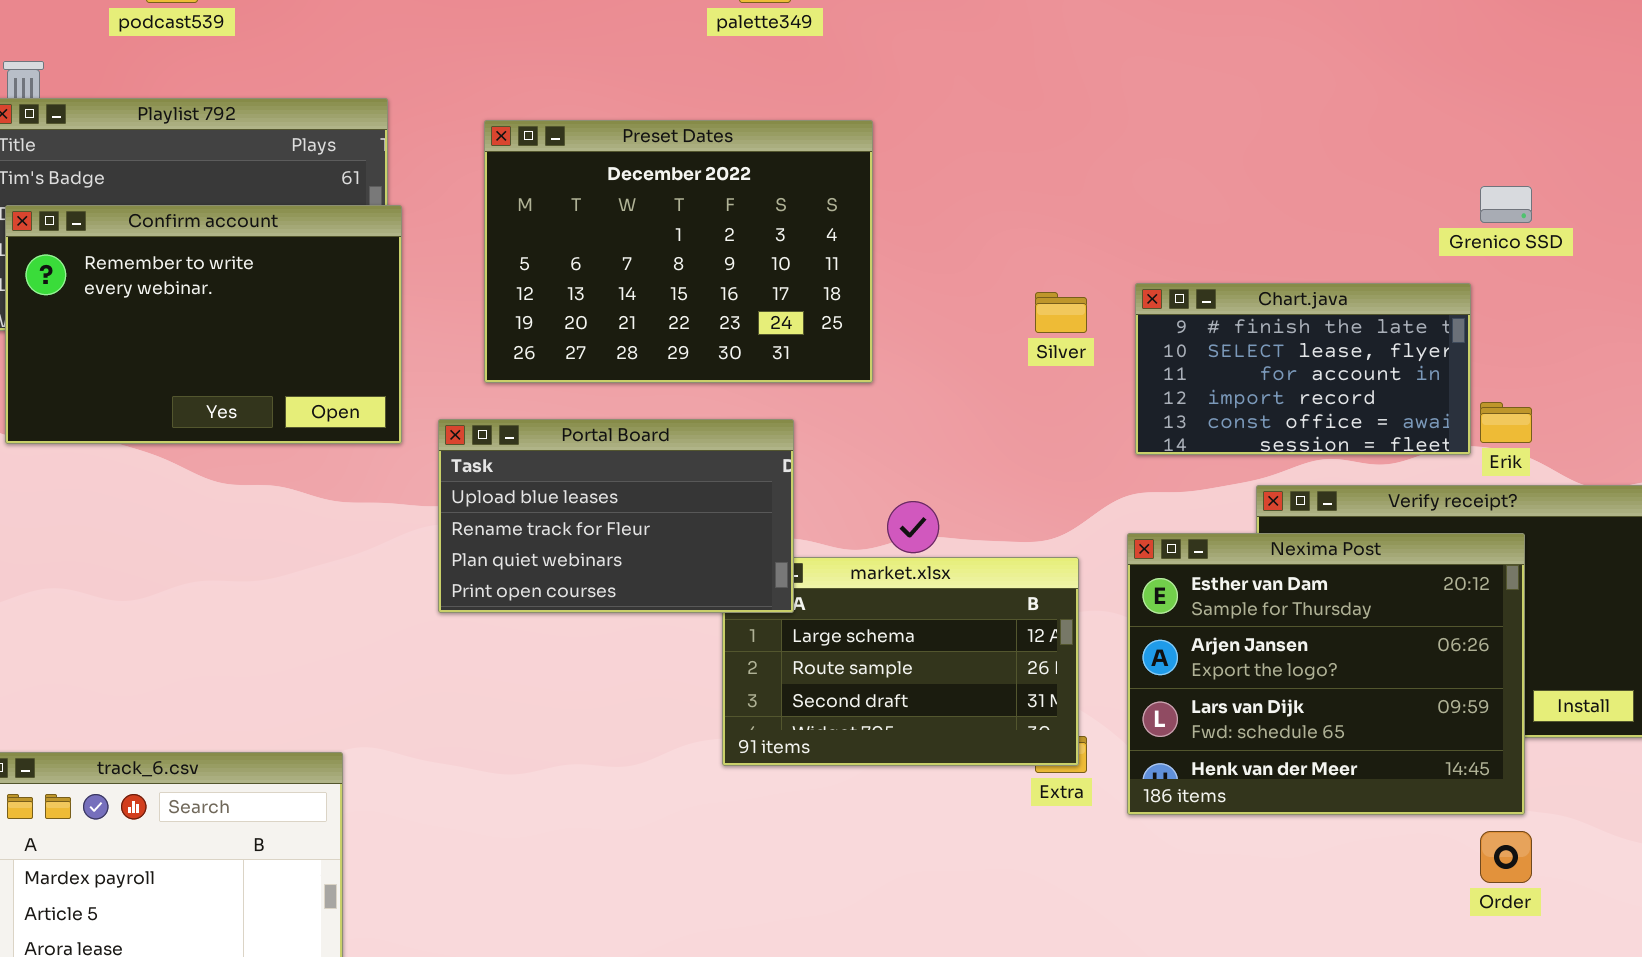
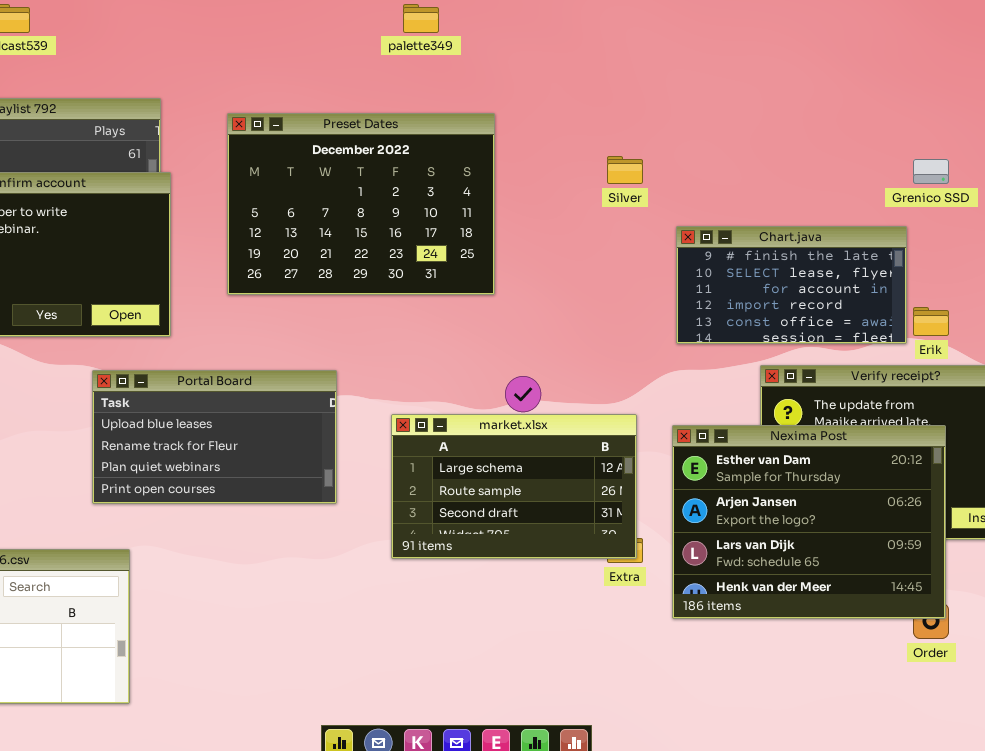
Silver: [1035,292,1087,333] -> [607,156,643,184], moved
Portal Board: [438,419,794,613] -> [92,370,337,504], moved
Nexima Post: [1127,533,1525,815] -> [672,425,946,619], moved

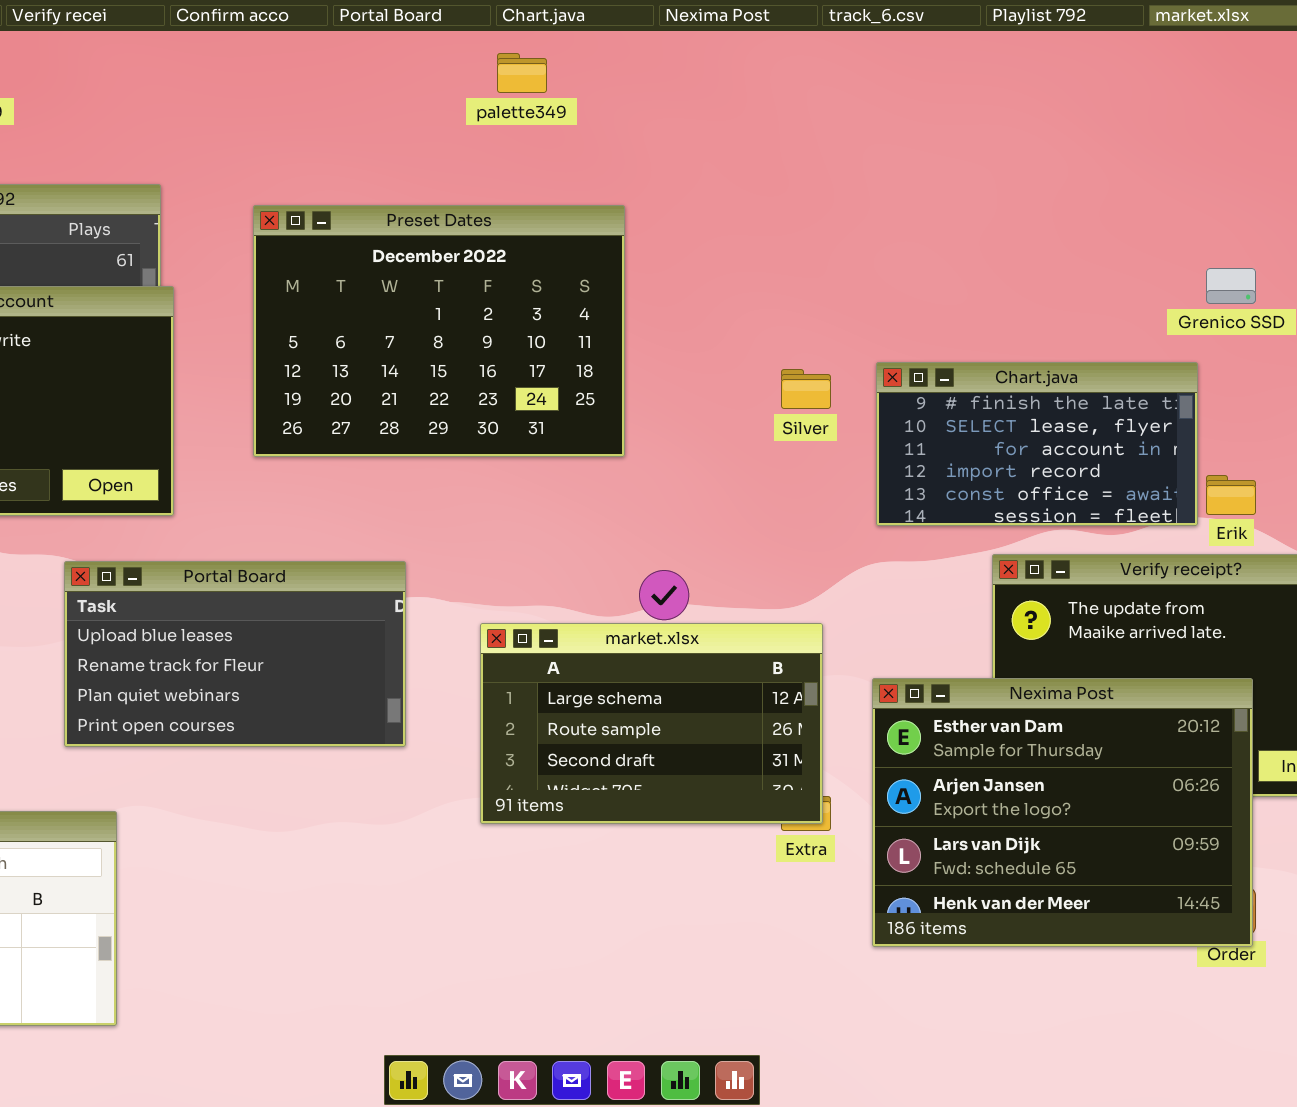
Silver: [607,156,643,184] -> [781,369,831,409], moved
Nexima Post: [672,425,946,619] -> [872,678,1253,947], moved

